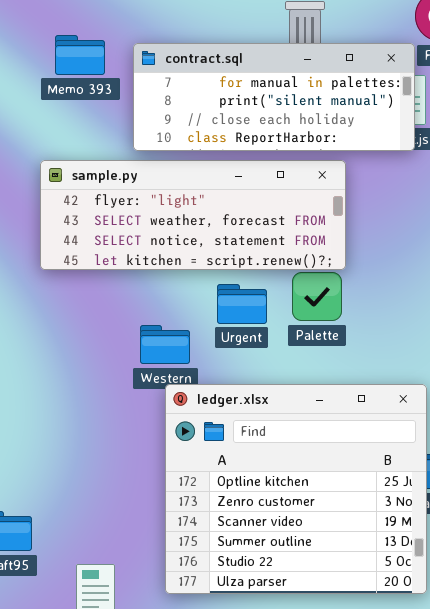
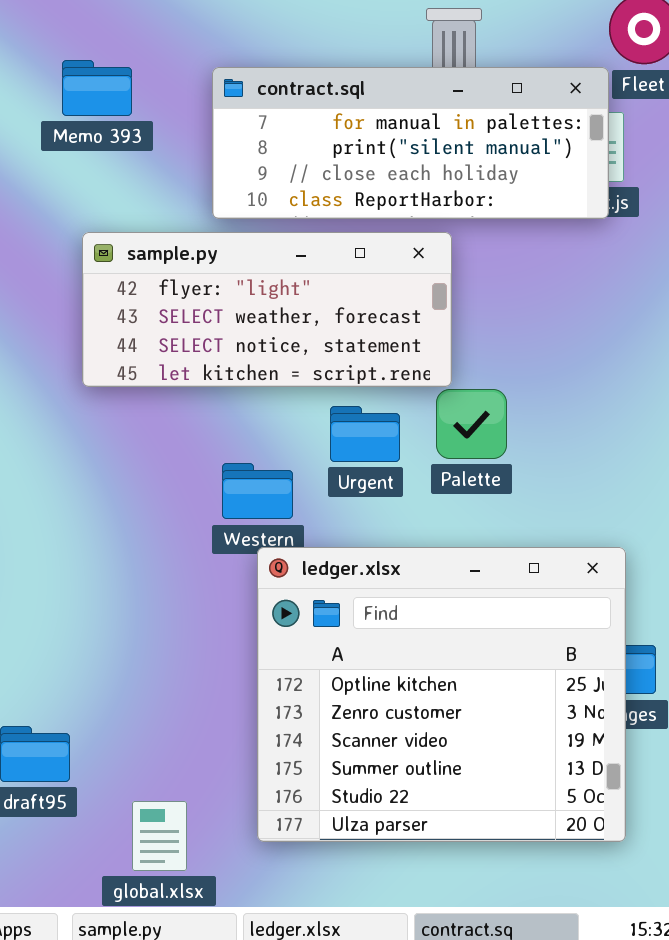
Memo 393: [55,35,105,75] -> [62,60,132,116], moved
sample.py: [40,160,346,270] -> [82,232,452,387], resized

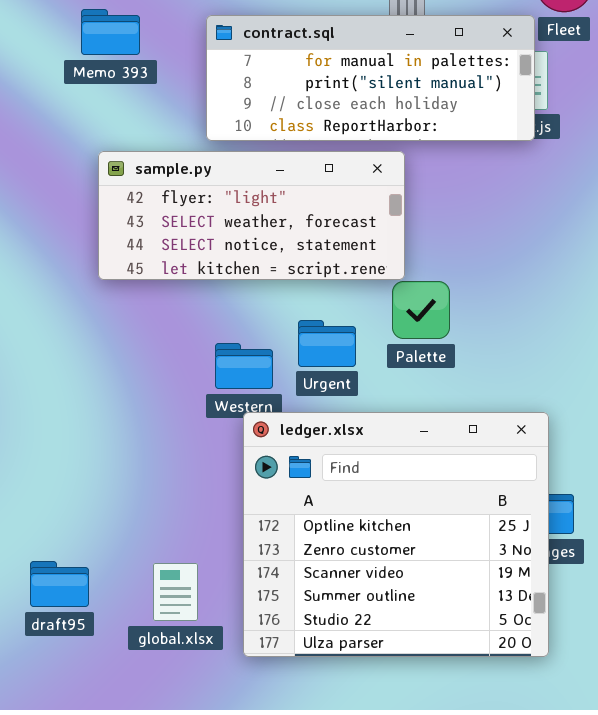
Urgent: [330,406,400,462] -> [298,320,356,367], moved
global.xlsx: [132,801,187,871] -> [153,563,198,621], moved

